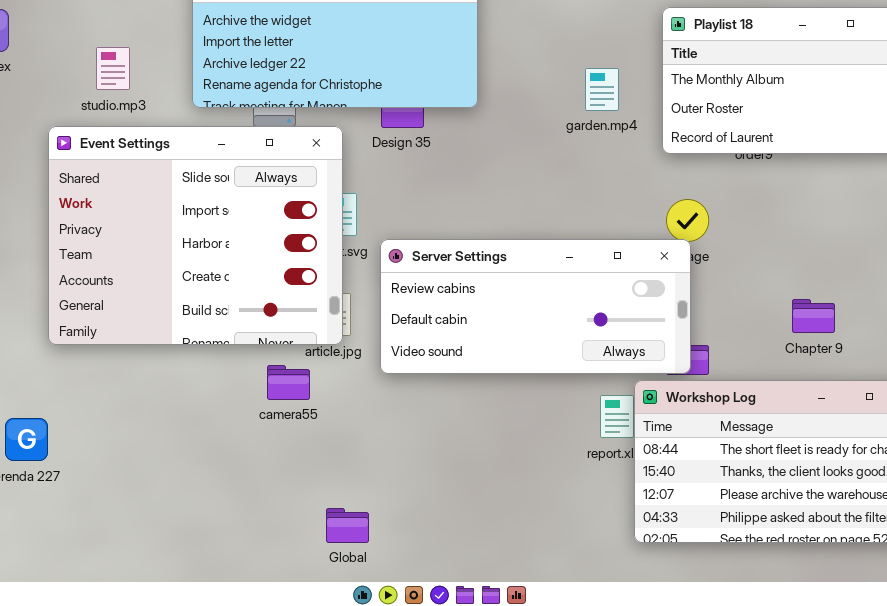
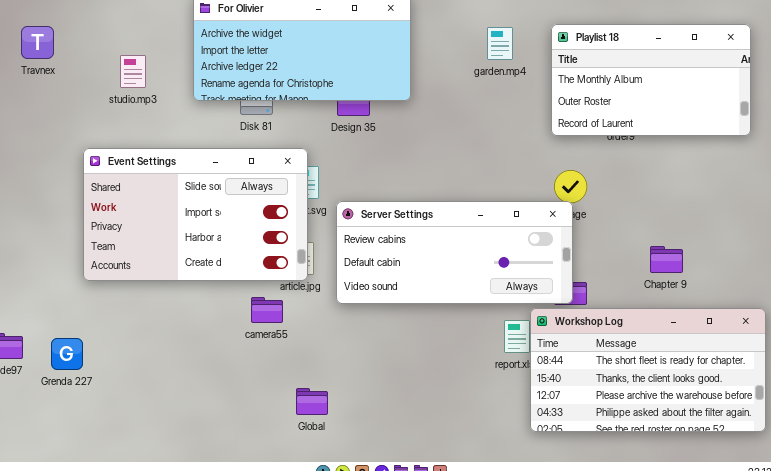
garden.mp4: [585,68,619,111] -> [487,27,513,60], moved
Event Settings: [48,126,343,345] -> [83,148,308,281], resized
Global: [326,508,369,543] -> [296,388,328,415], moved

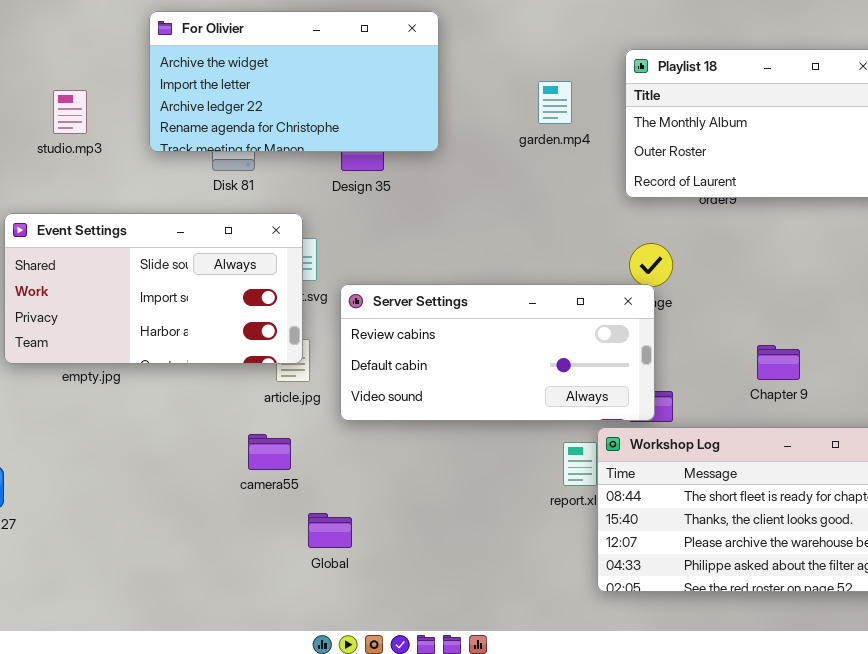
garden.mp4: [487,27,513,60] -> [538,81,572,124], moved
Event Settings: [83,148,308,281] -> [4,213,303,364], resized
camera55: [251,297,283,323] -> [248,434,291,470], moved
Global: [296,388,328,415] -> [308,513,352,548], moved

